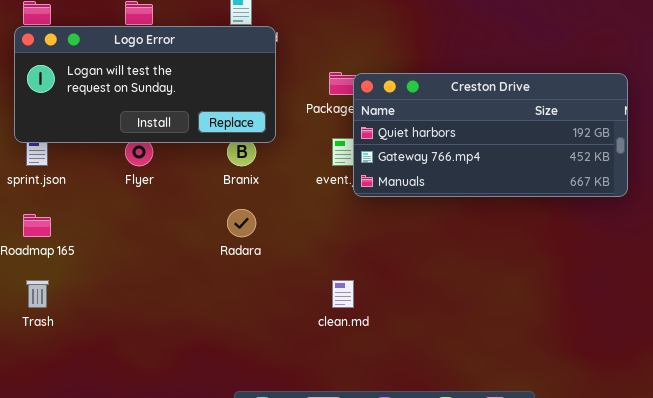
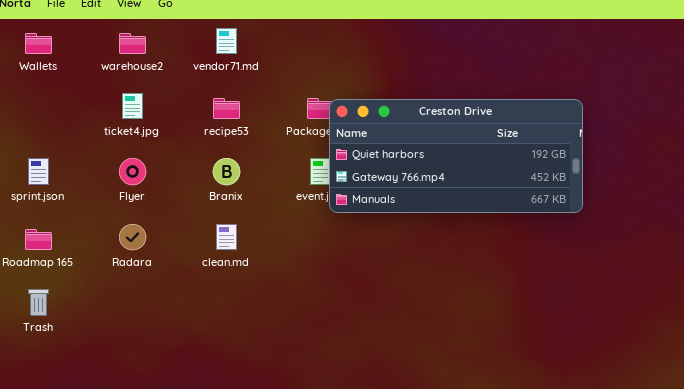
Logo Error: [14,26,276,143] -> none, closed
Radara: [227,209,256,237] -> [119,224,146,250], moved
clean.md: [332,280,354,308] -> [216,224,237,250], moved

